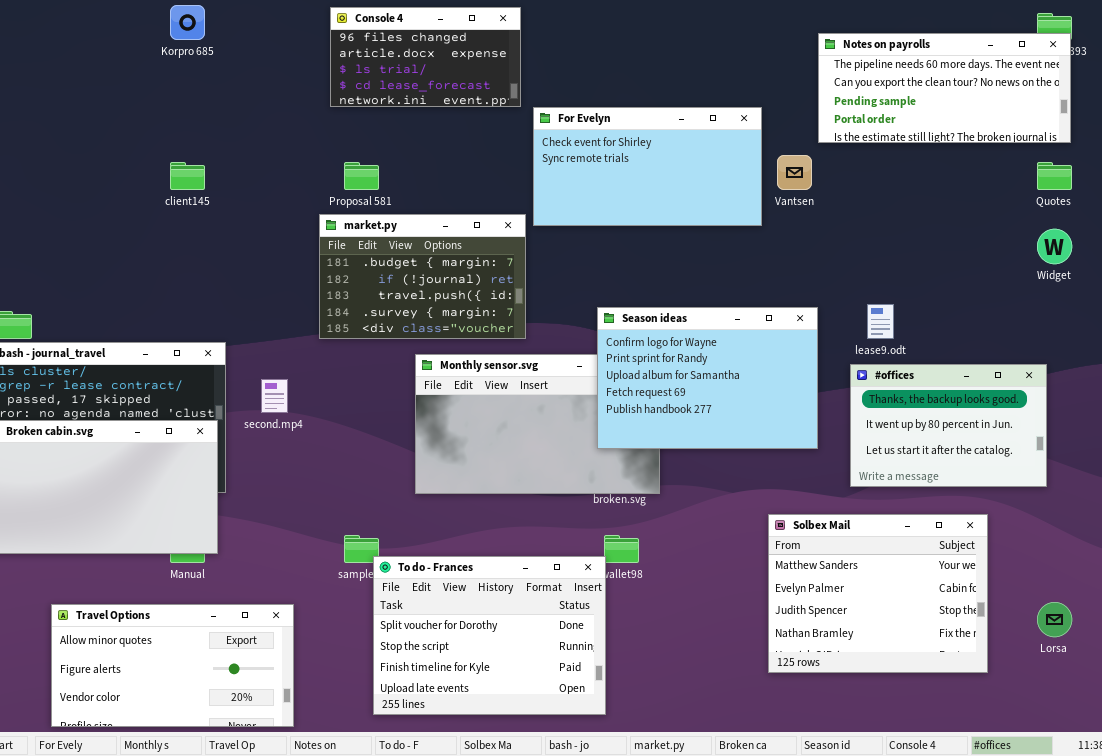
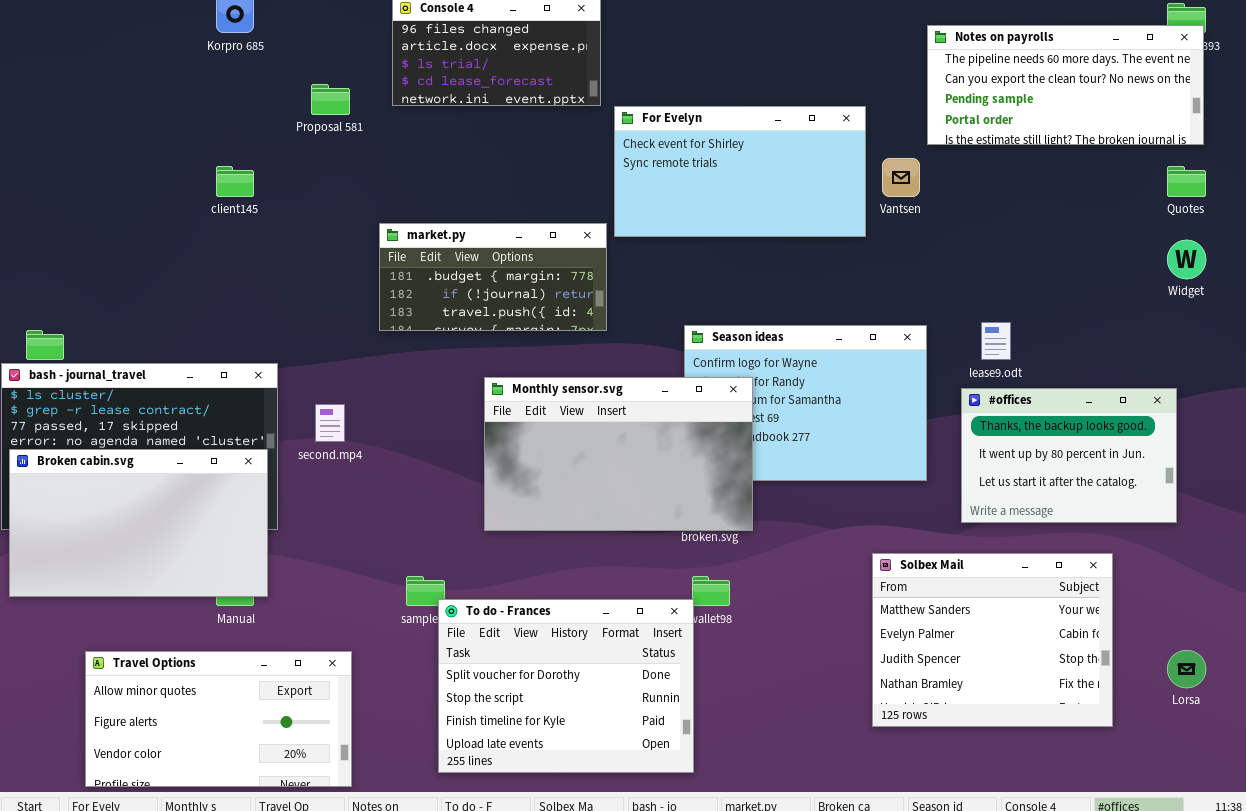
Proposal 581: [344,162,379,190] -> [311,84,350,115], moved
market.py: [319,214,526,339] -> [379,223,607,331], resized
Monthly sensor.svg: [415,354,660,494] -> [484,377,753,531], raised

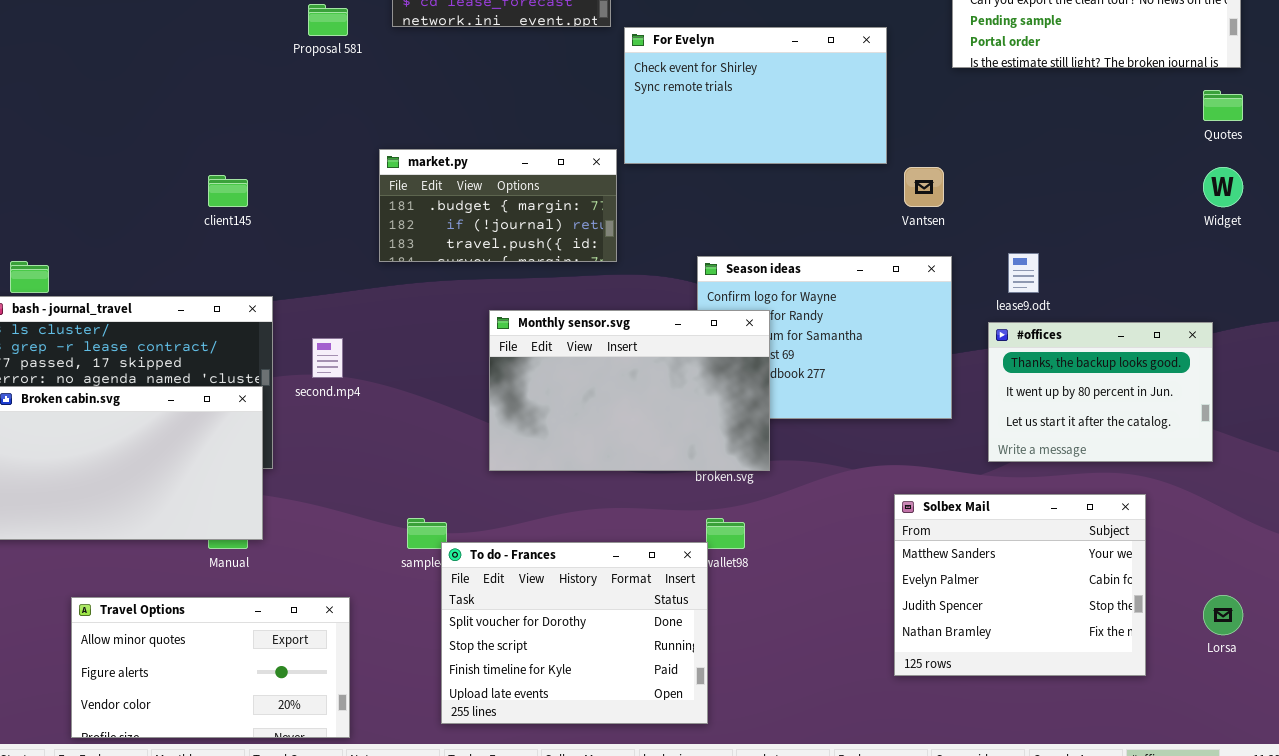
Vantsen: [882,158,920,197] -> [904,167,944,207], moved
client145: [216,166,254,197] -> [208,175,248,207], moved

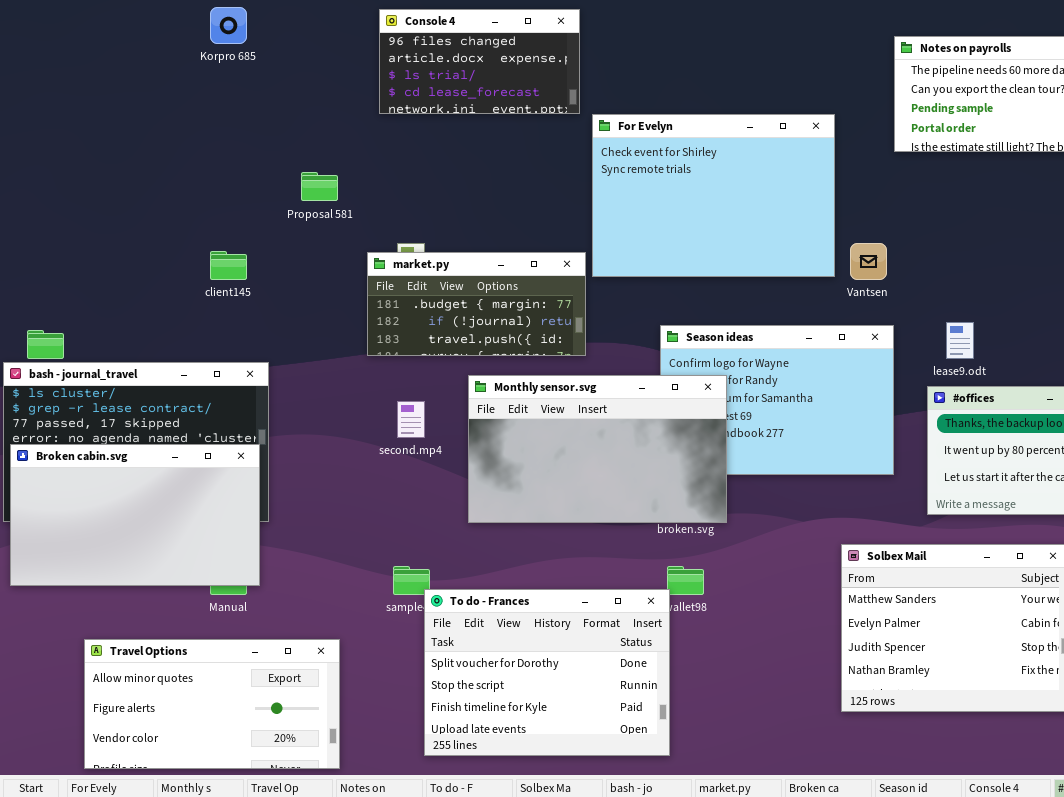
Proposal 581: [308,4,348,36] -> [301,172,338,201], moved
For Evelyn: [624,27,887,164] -> [592,114,835,277], resized
market.py: [379,149,617,262] -> [367,252,586,356], moved
second.mp4: [312,338,343,378] -> [397,401,425,438], moved

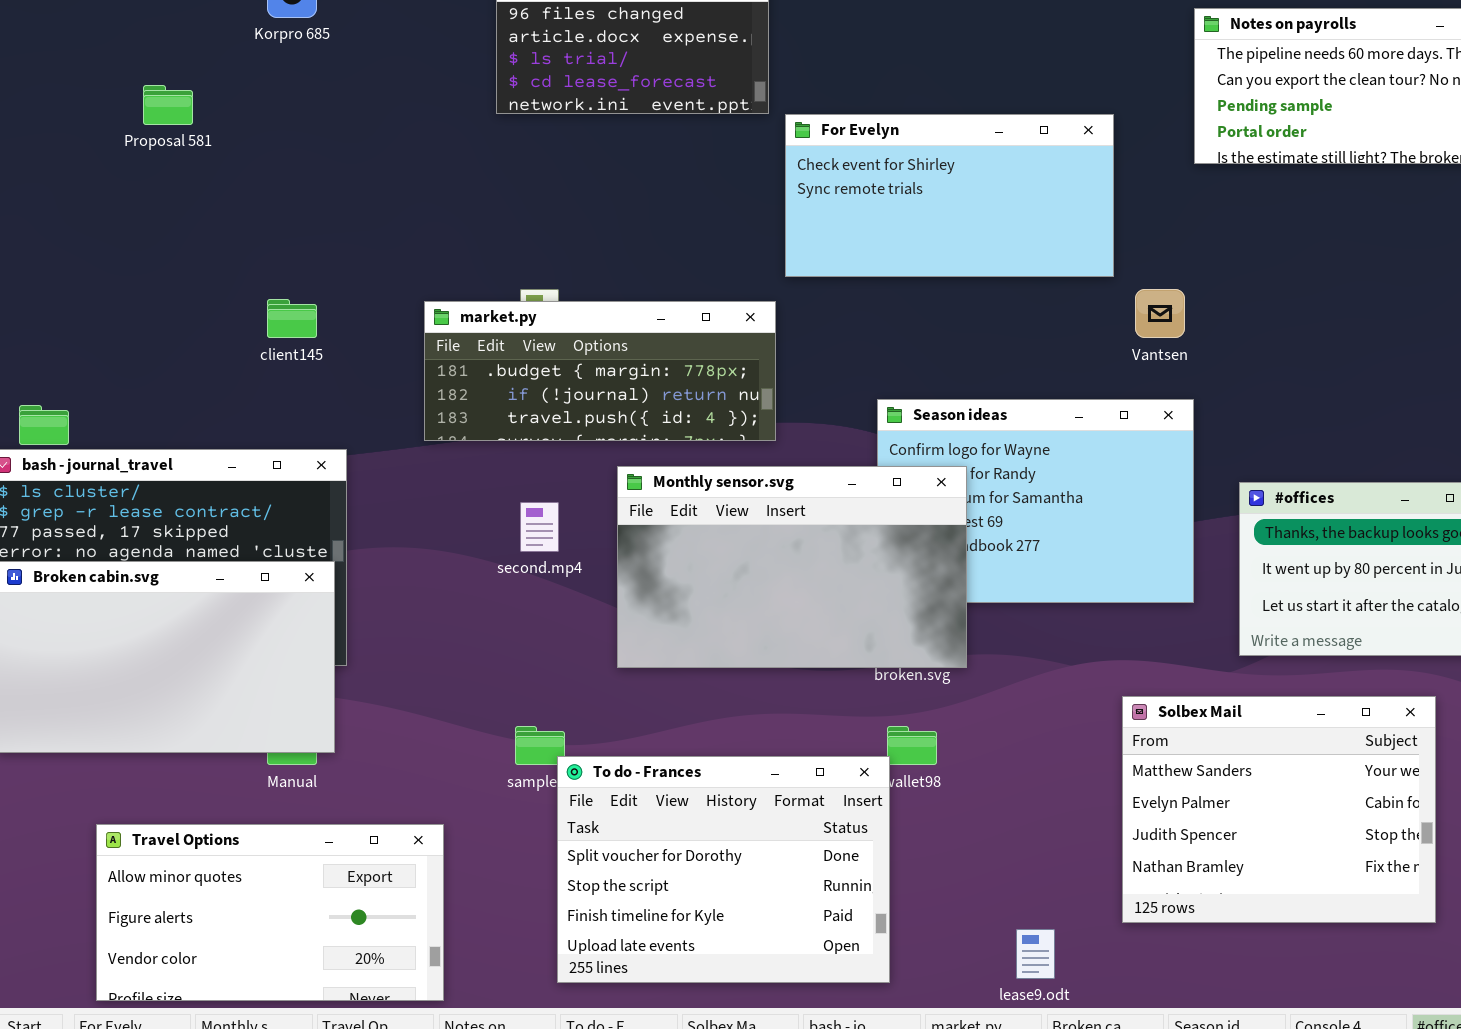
For Evelyn: [592,114,835,277] -> [785,114,1114,277], resized
Proposal 581: [301,172,338,201] -> [143,85,193,125], moved
market.py: [367,252,586,356] -> [424,301,776,441], resized
lease9.odt: [946,322,974,359] -> [1016,929,1055,979], moved

